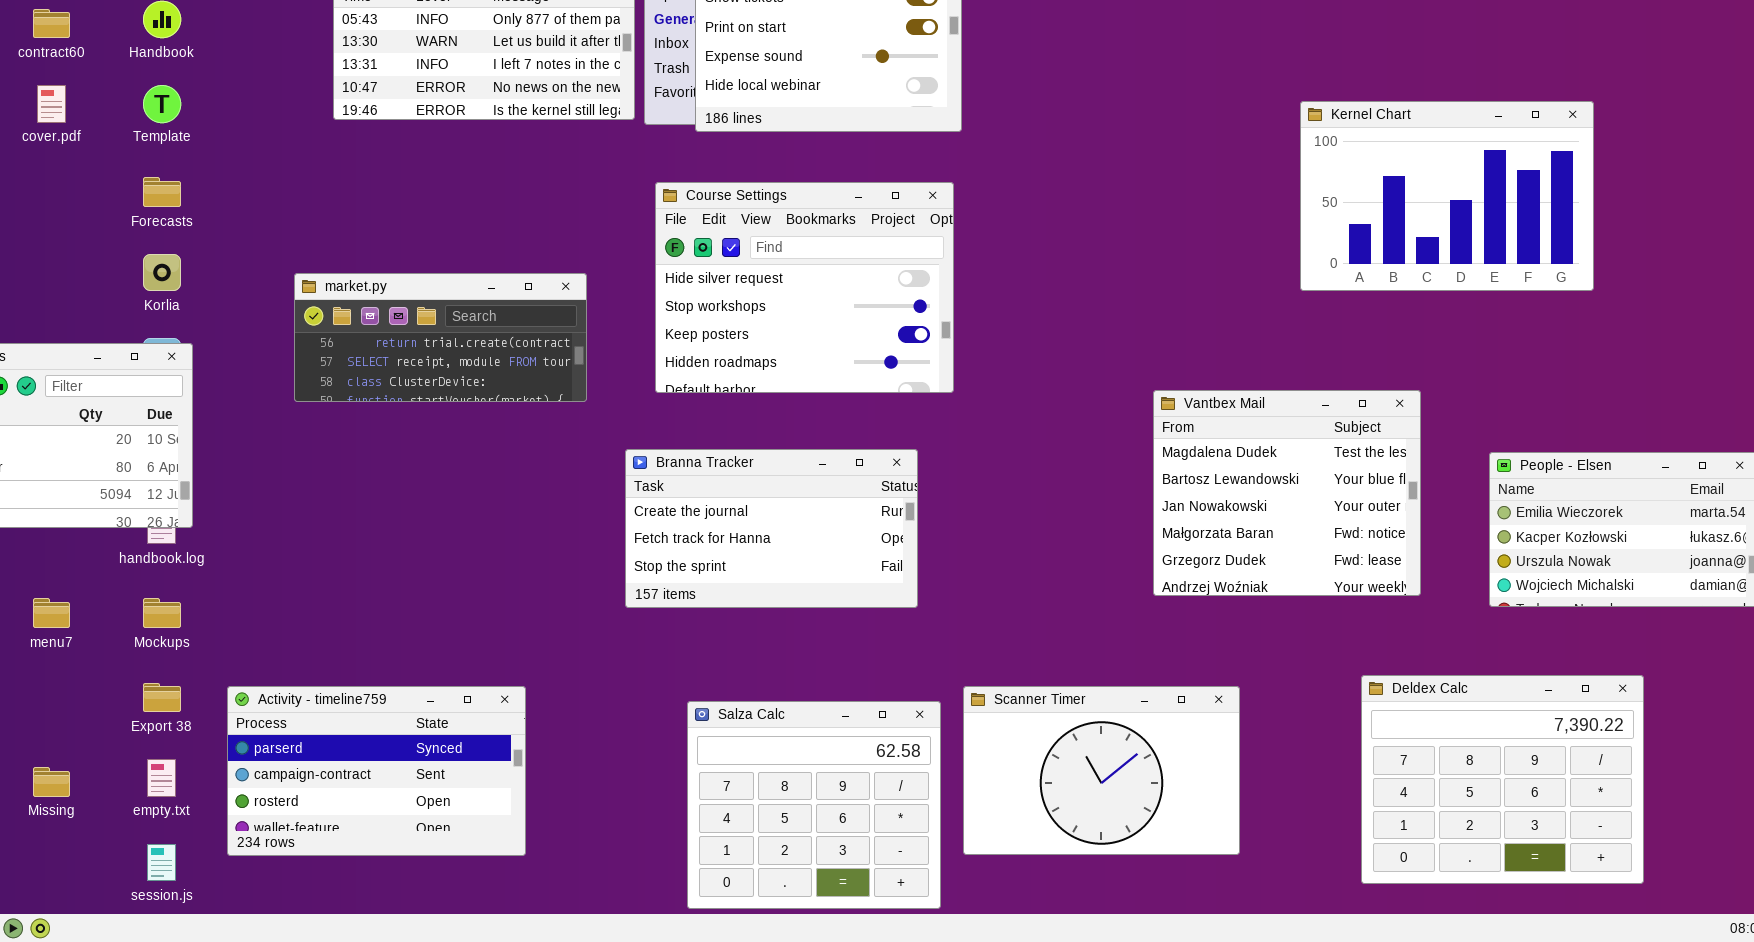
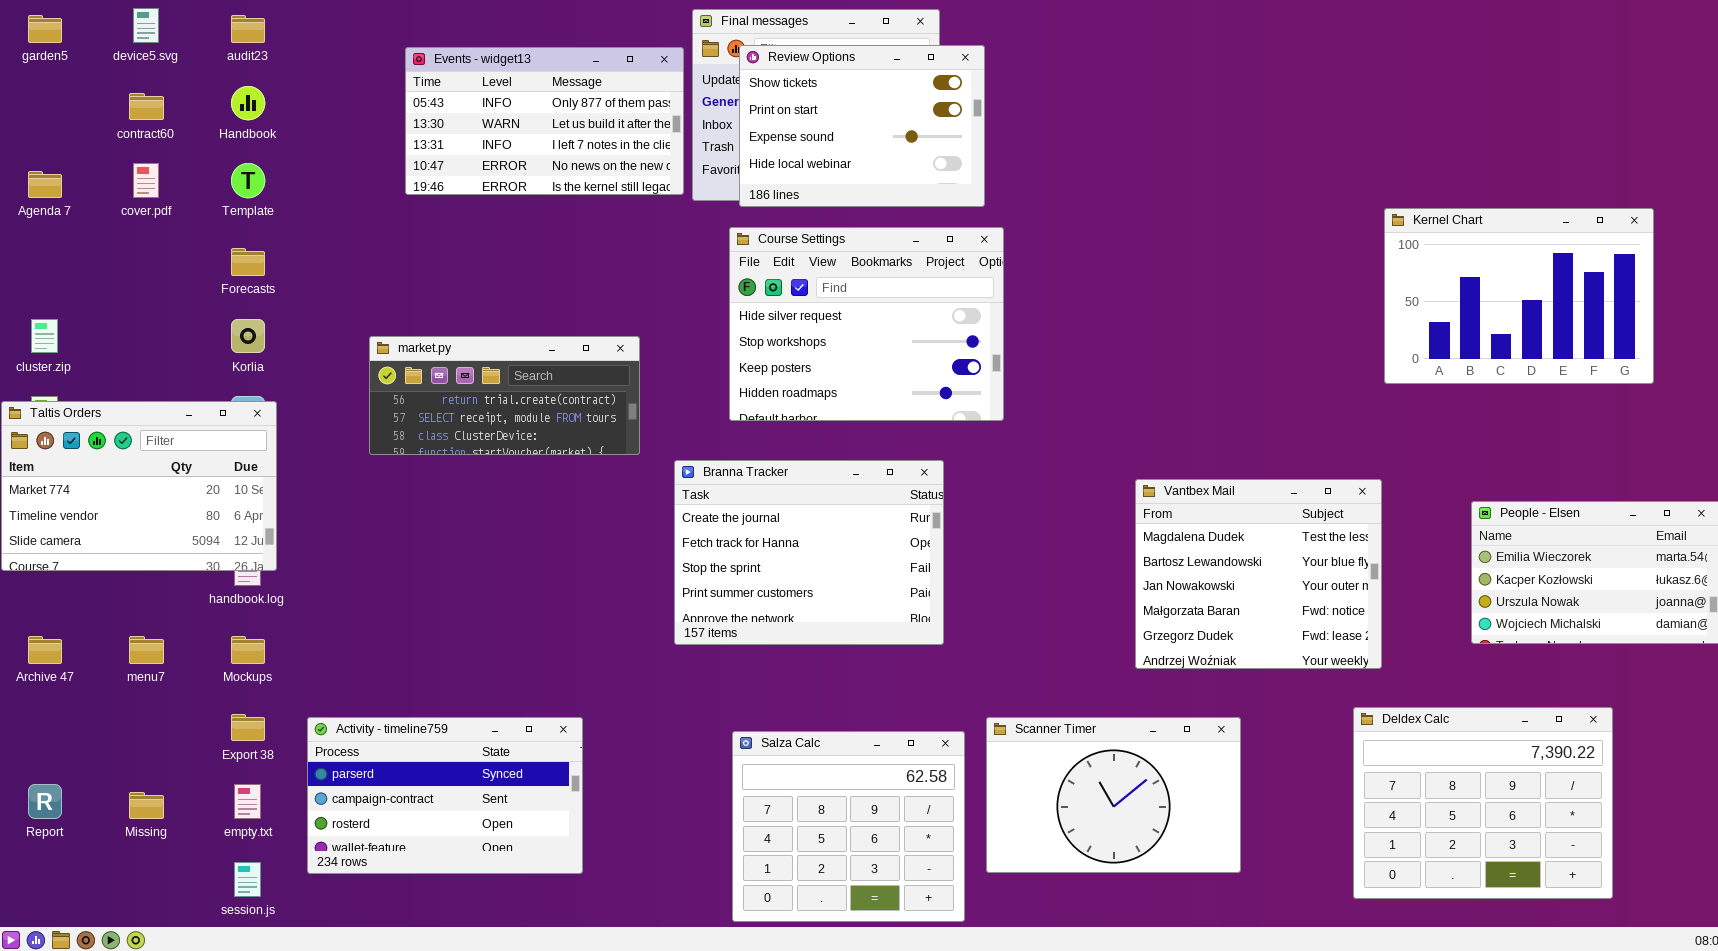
Kernel Chart: [1300,101,1594,291] -> [1384,208,1654,384], moved
Course Settings: [655,182,954,393] -> [729,227,1004,421], moved
Vantbex Mail: [1153,390,1421,596] -> [1135,479,1382,669], moved
Branna Tracker: [625,449,918,608] -> [674,460,944,645], resized

